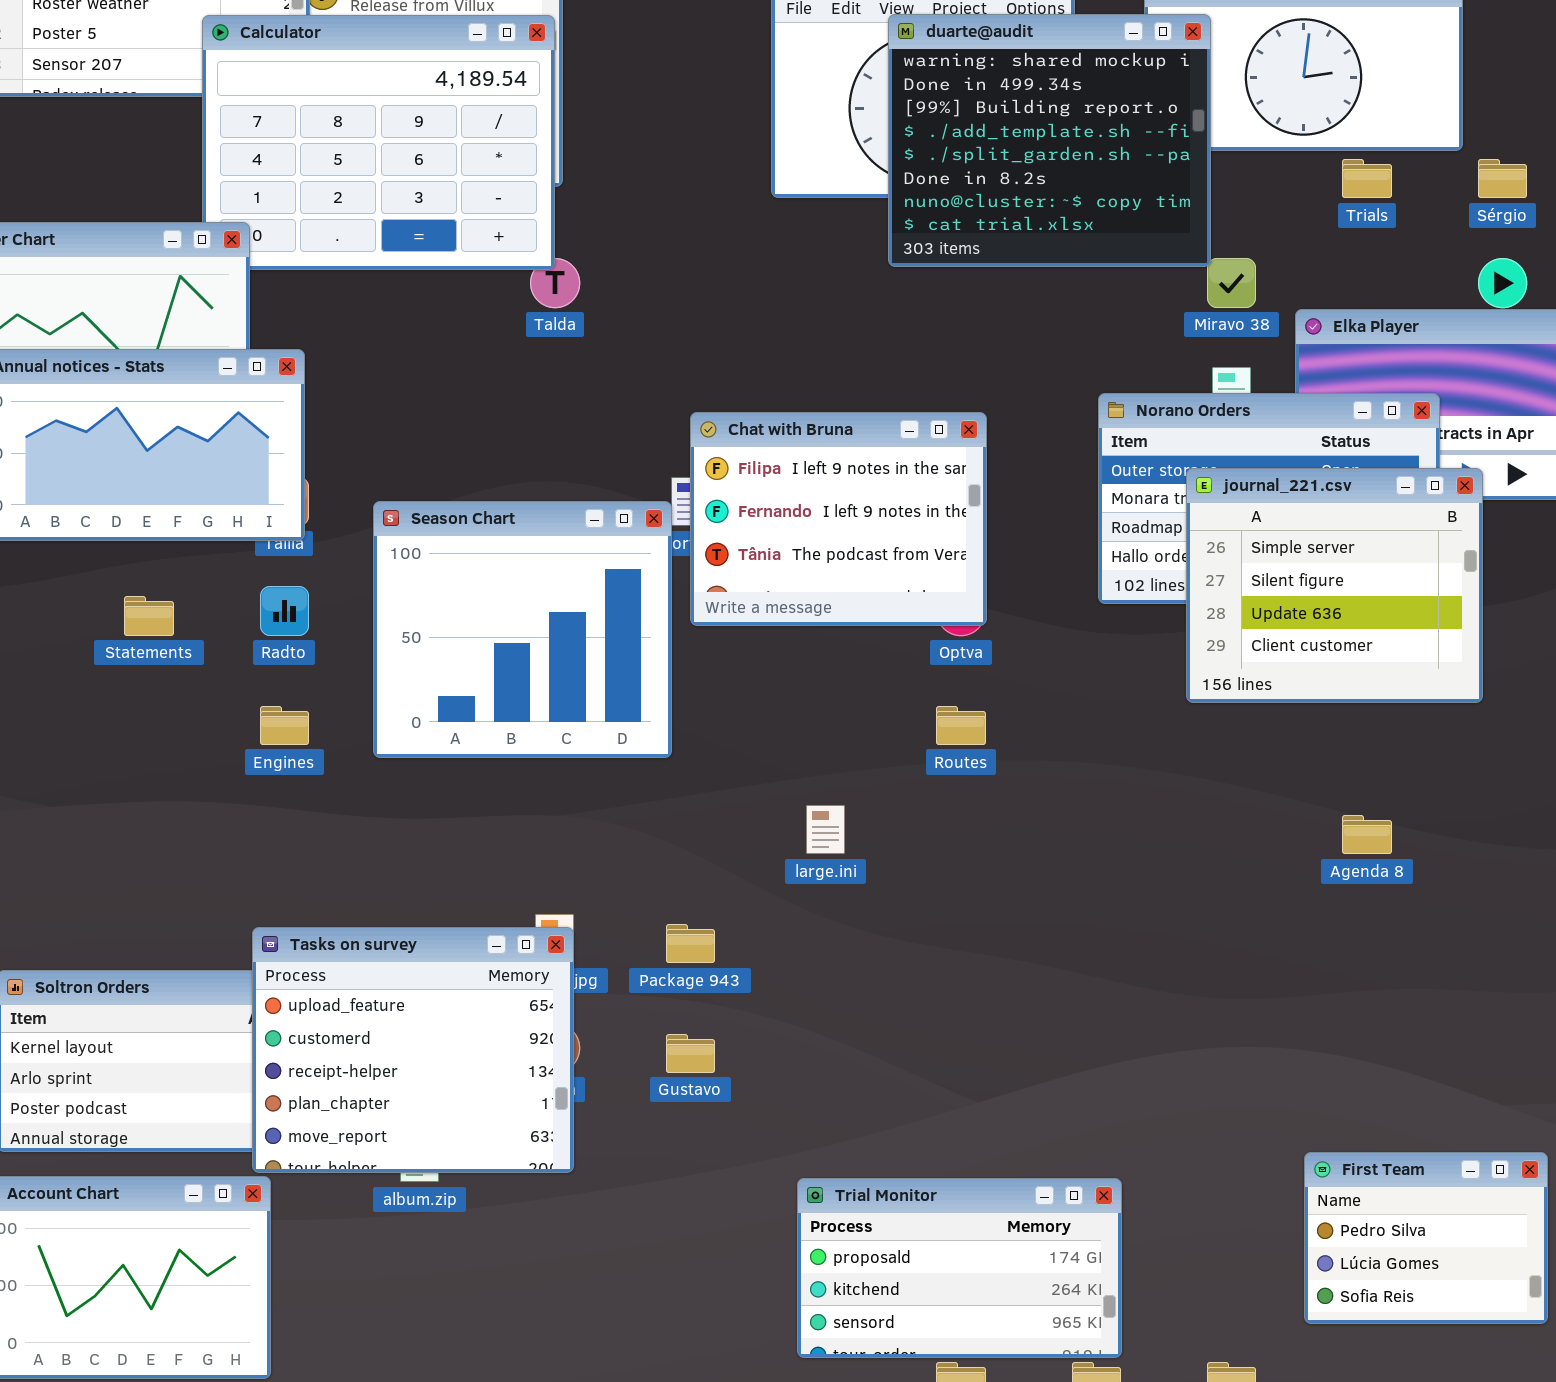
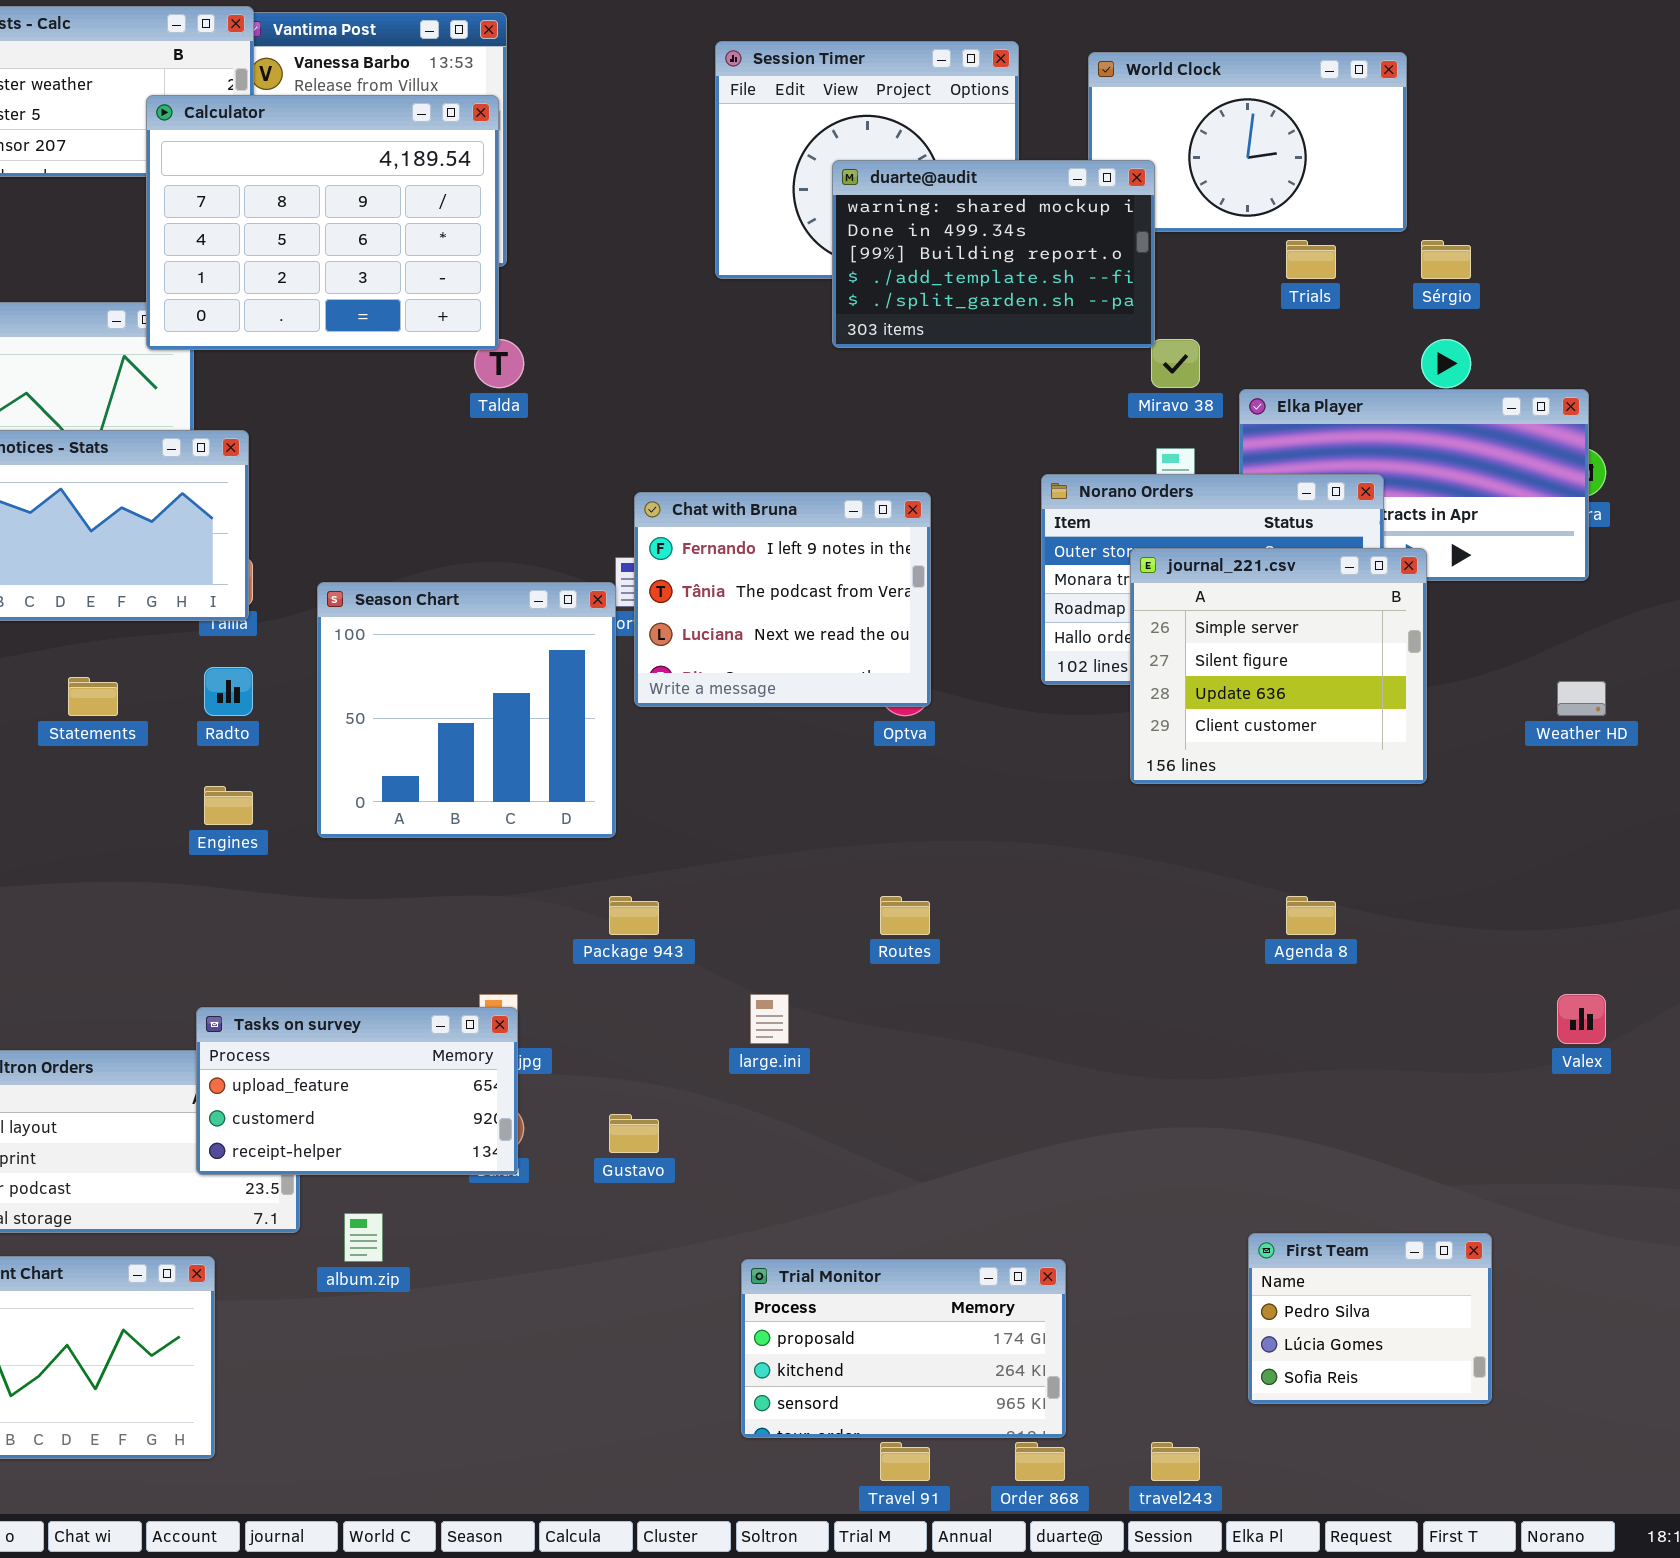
duarte@audit: [888,14,1211,267] -> [832,160,1155,348], resized
Calculator: [202,15,555,270] -> [146,95,499,350], raised
Chat with Bruna: [690,412,987,626] -> [634,492,931,707], scrolled down 1 row
Routes: [936,706,986,745] -> [880,896,930,935], moved
large.ini: [806,805,845,854] -> [750,994,789,1044], moved
Package 943: [666,924,715,963] -> [609,896,659,935], moved
Tasks on survey: [252,927,574,1173] -> [196,1007,518,1175], resized

